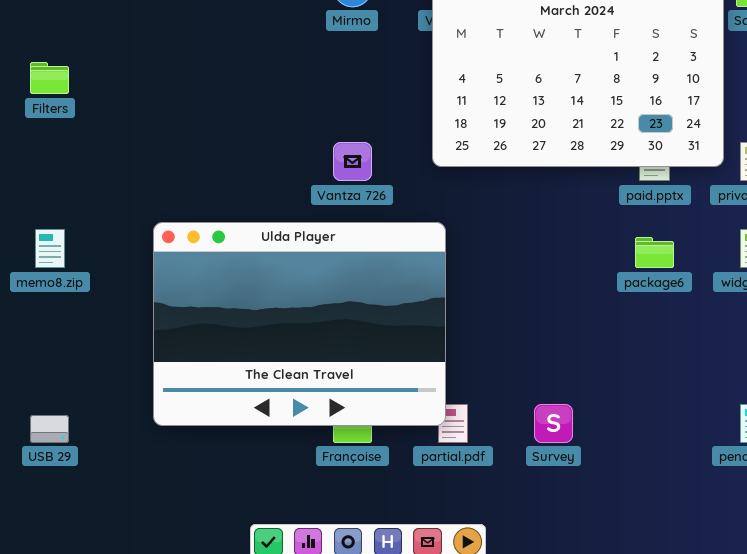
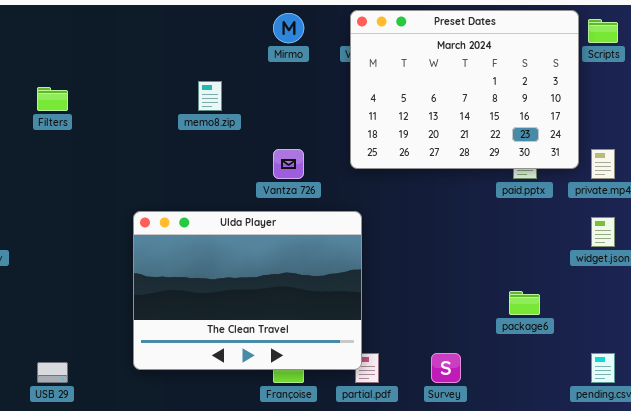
memo8.zip: [35,229,65,268] -> [198,81,222,111], moved
package6: [635,237,674,268] -> [509,291,540,315], moved

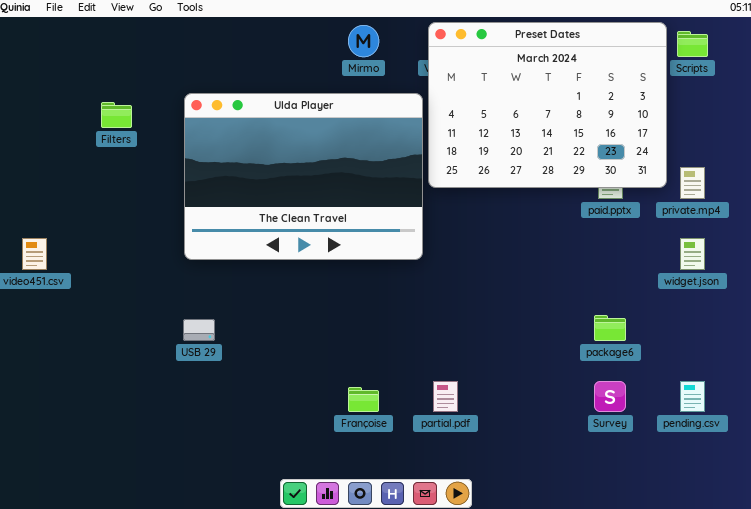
Ulda Player: [133,211,362,370] -> [184,93,423,260], moved
Survey: [431,353,461,383] -> [594,381,626,412], moved
USB 29: [37,362,68,383] -> [183,319,215,341], moved

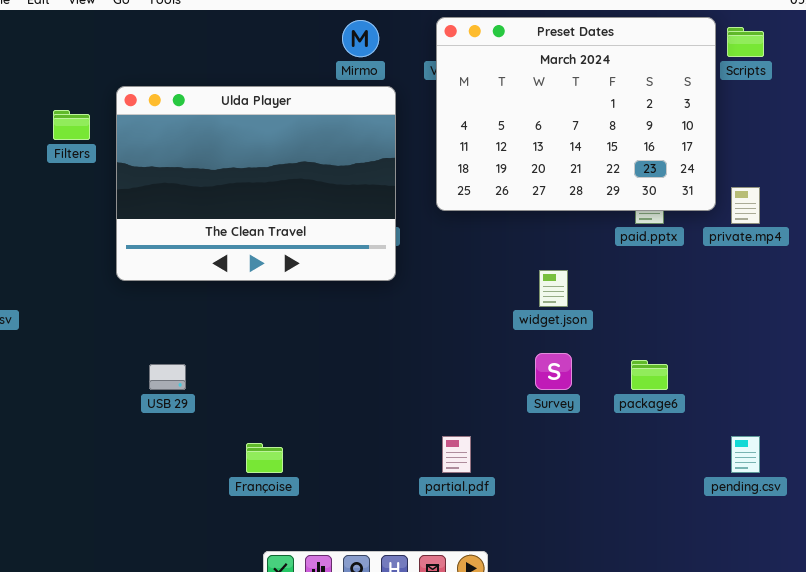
Ulda Player: [184,93,423,260] -> [116,86,396,281], moved
widget.json: [680,238,705,270] -> [539,270,568,307], moved
Survey: [594,381,626,412] -> [535,353,572,390], moved
Françoise: [348,387,379,412] -> [246,443,283,473], moved

